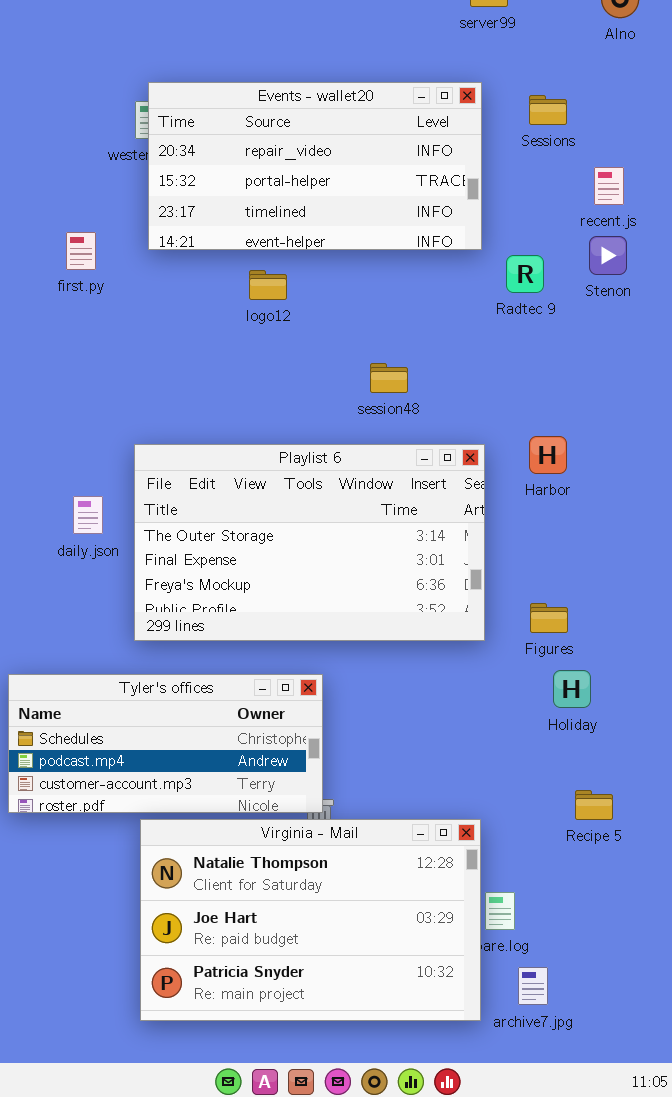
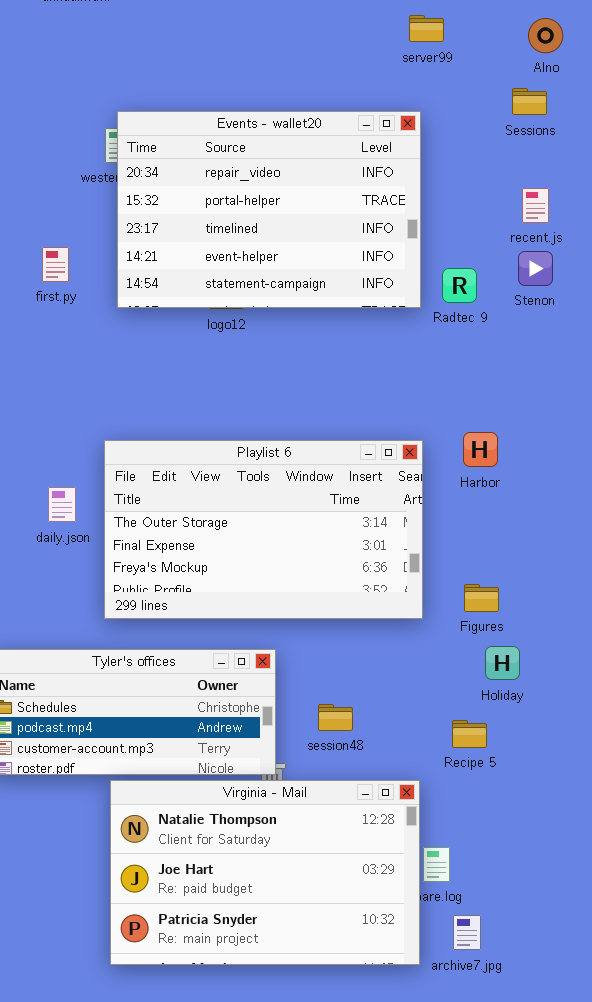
Events - wallet20: [148,82,482,250] -> [117,111,421,308], resized
Sessions: [529,95,567,125] -> [512,88,547,115], moved
session48: [370,363,408,393] -> [318,704,353,731], moved
Recipe 5: [575,790,613,820] -> [452,720,487,748], moved

